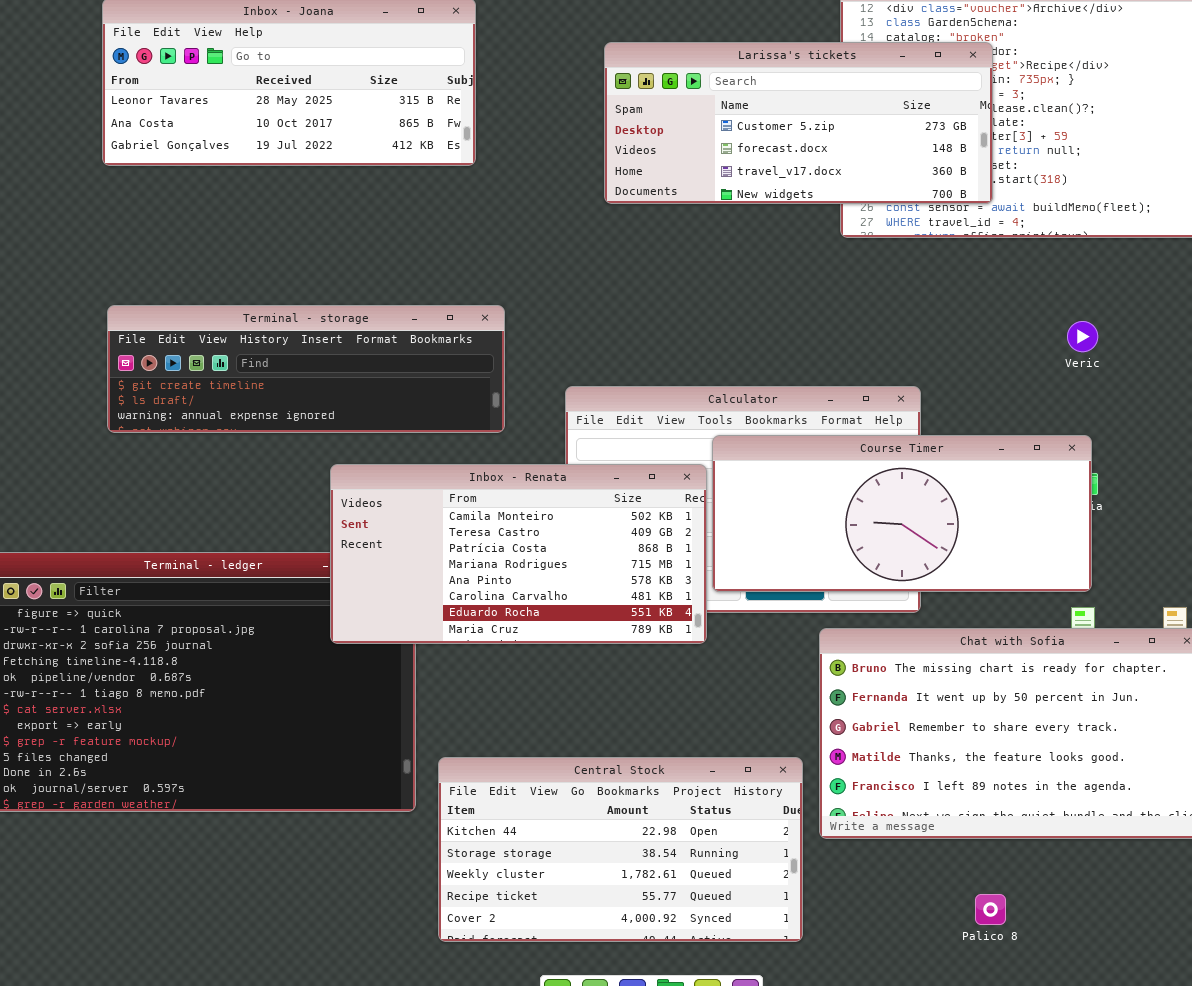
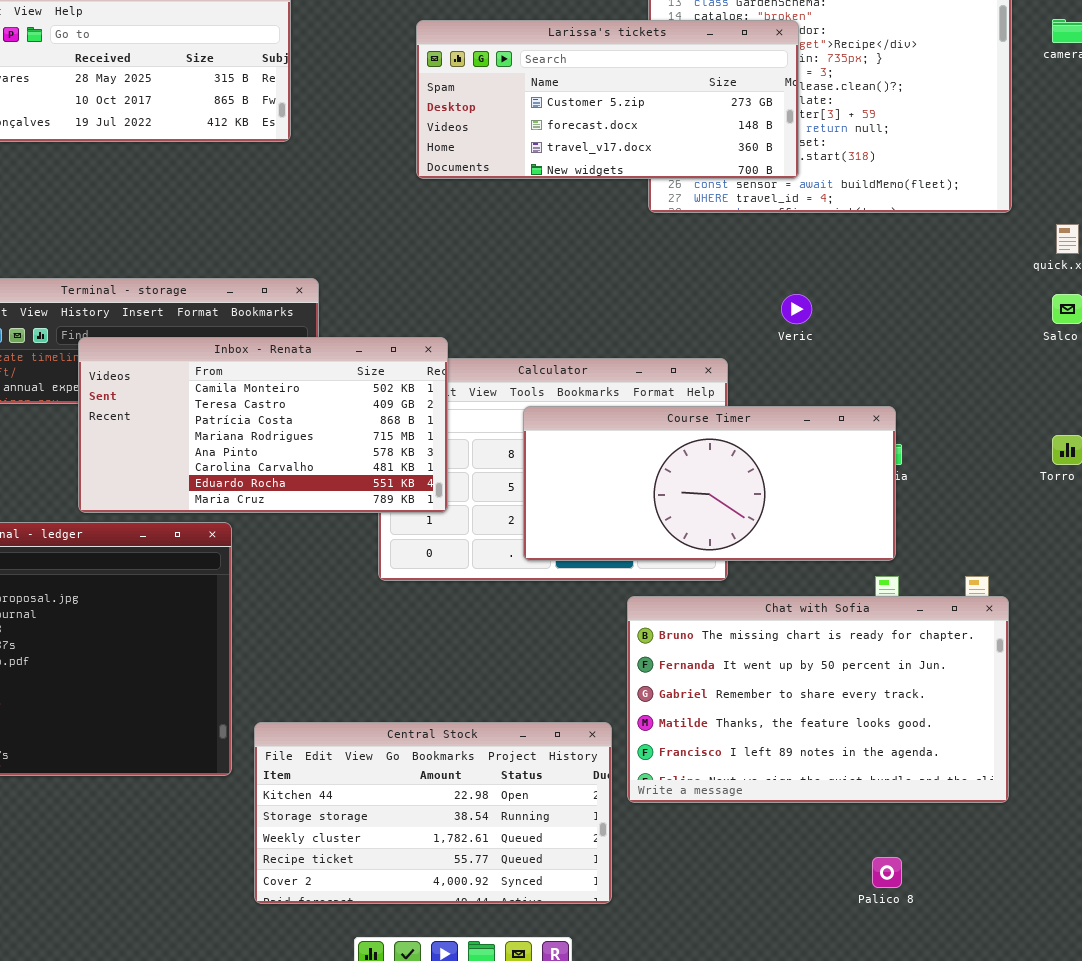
Veric: [1067,321,1098,352] -> [781,294,812,324], moved
Inbox - Renata: [330,464,707,644] -> [78,337,448,513], moved
Palico 8: [975,894,1006,925] -> [872,857,902,888], moved

